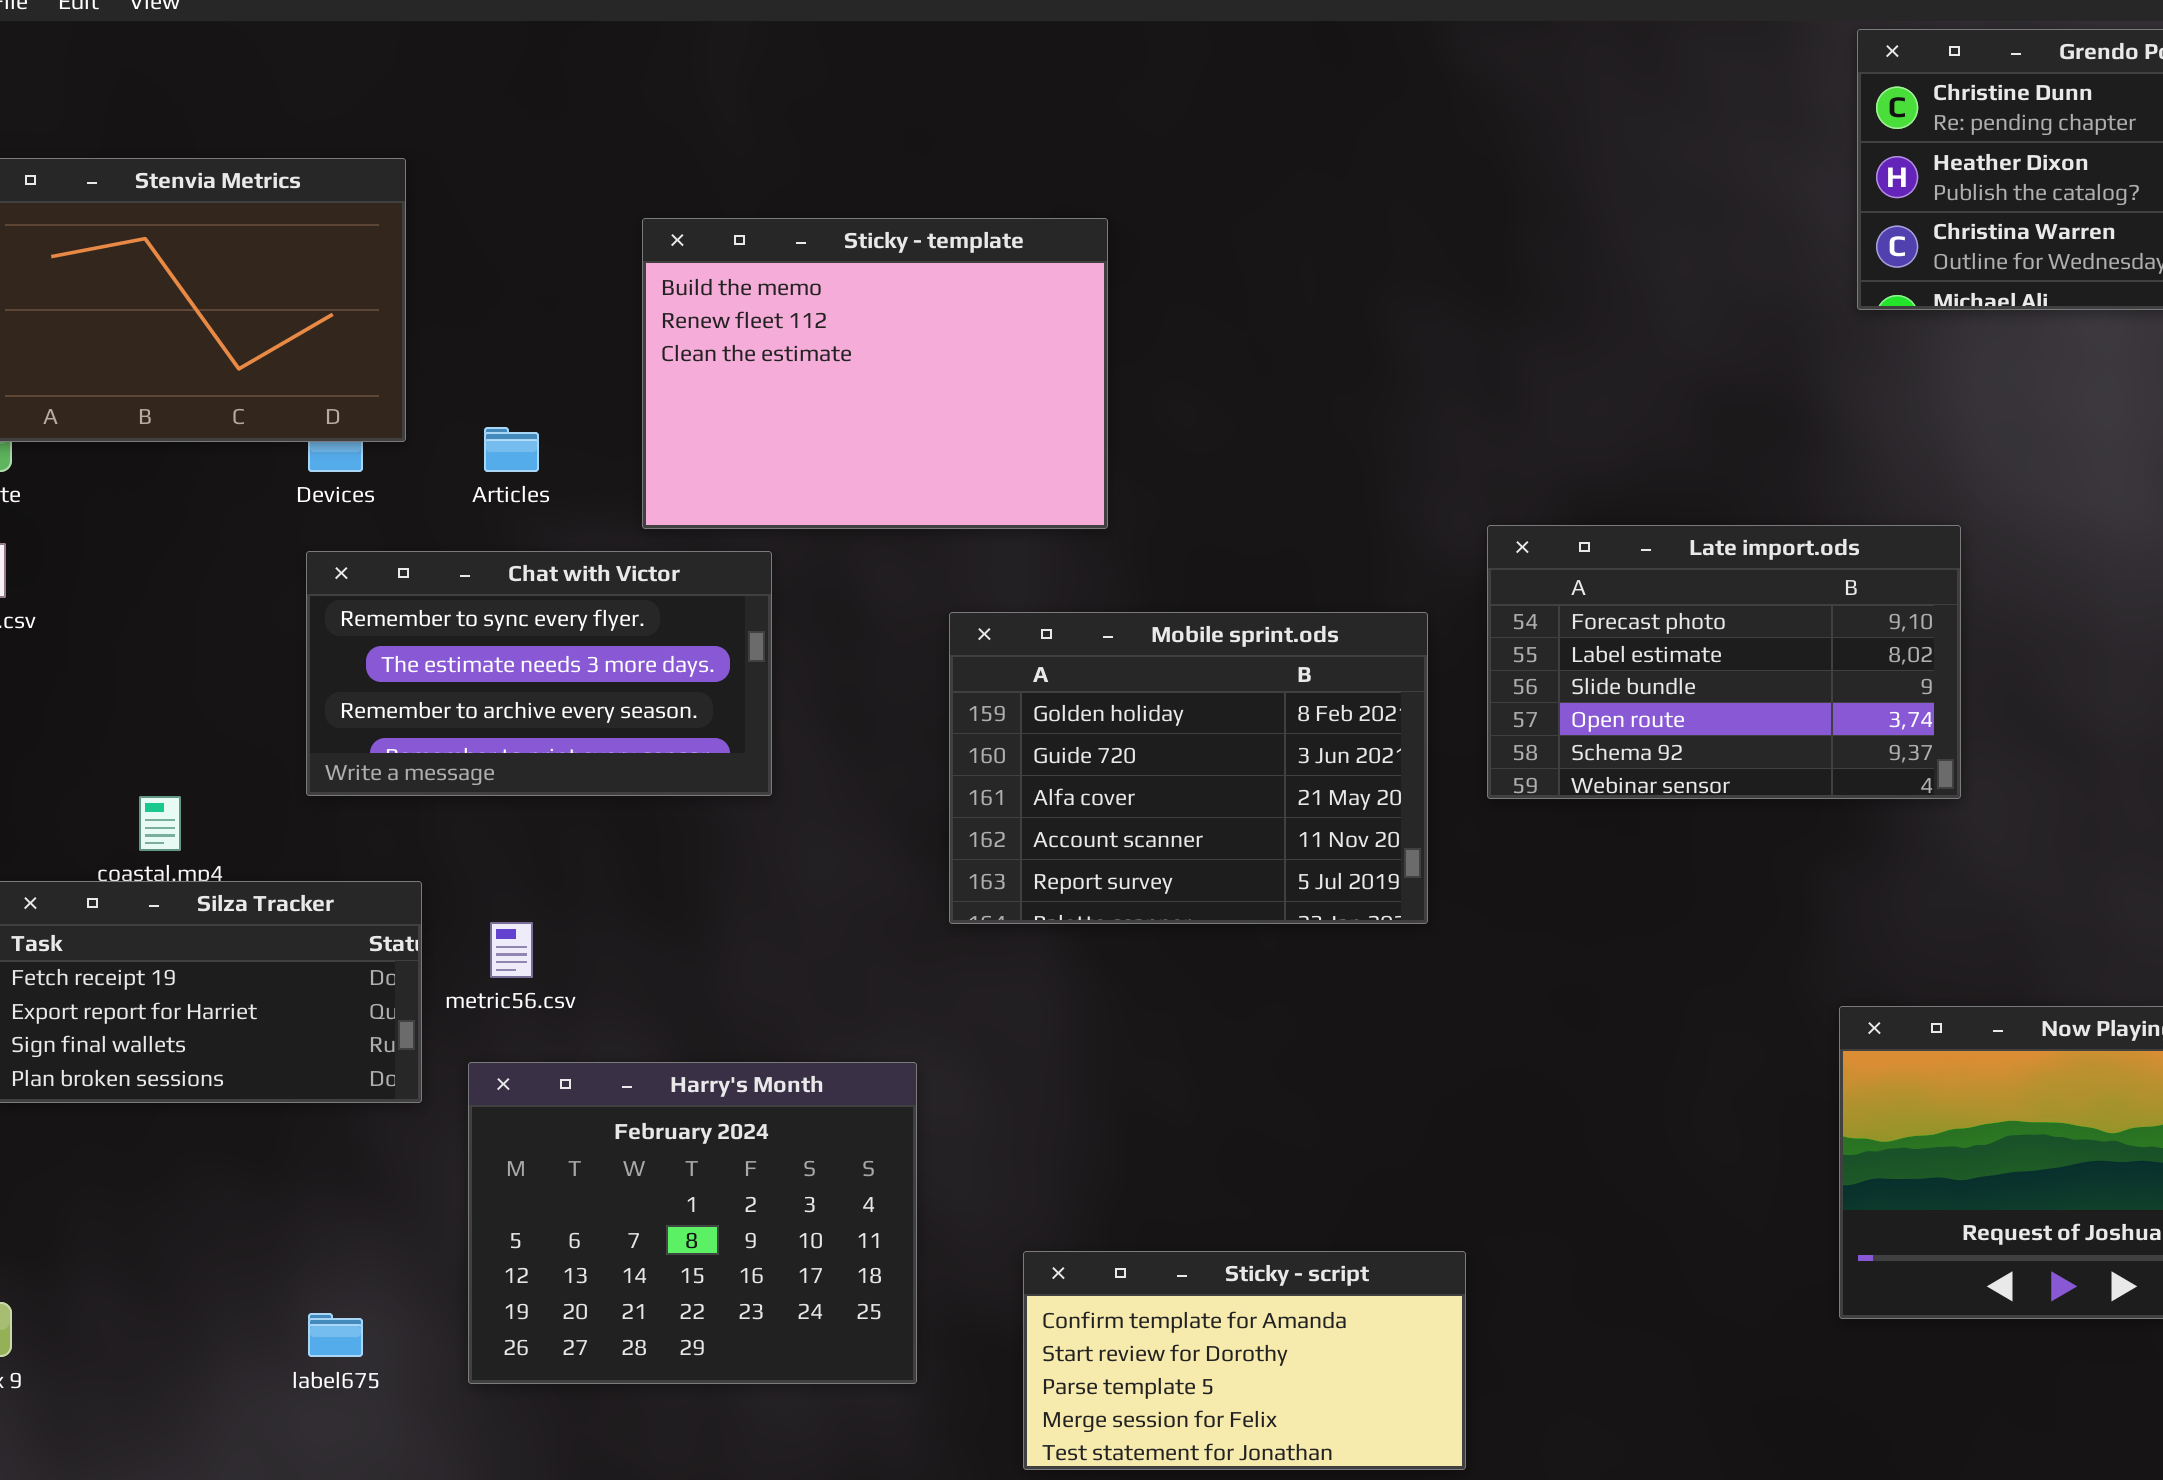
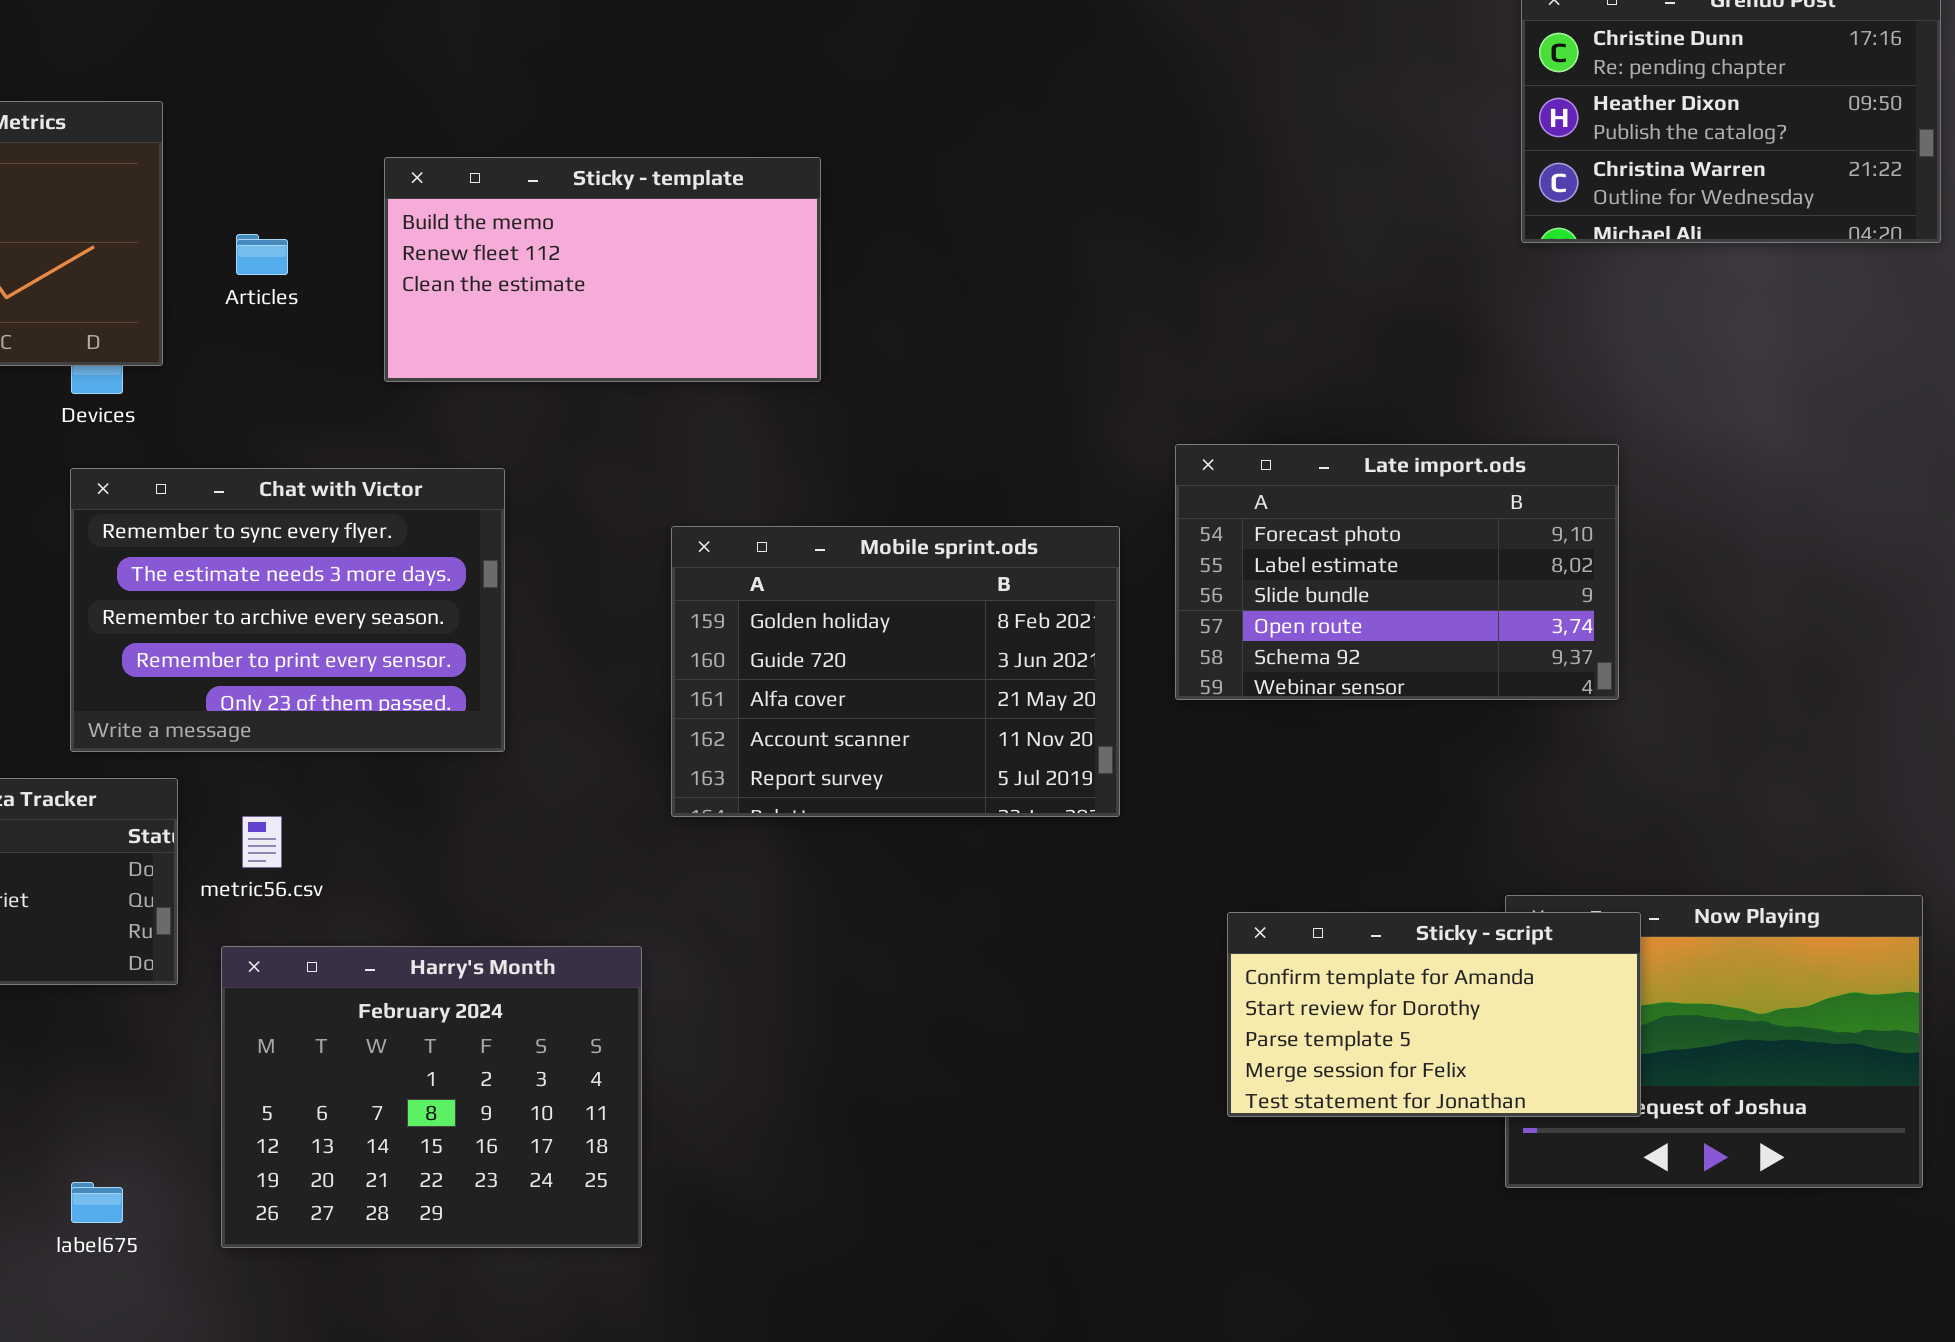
Sticky - template: [642,218,1108,529] -> [384,157,821,382], resized
Articles: [484,427,539,472] -> [236,234,288,275], moved
Chat with Victor: [306,551,772,796] -> [70,468,505,752], resized
Sticky - script: [1023,1251,1466,1470] -> [1227,912,1641,1117], moved

